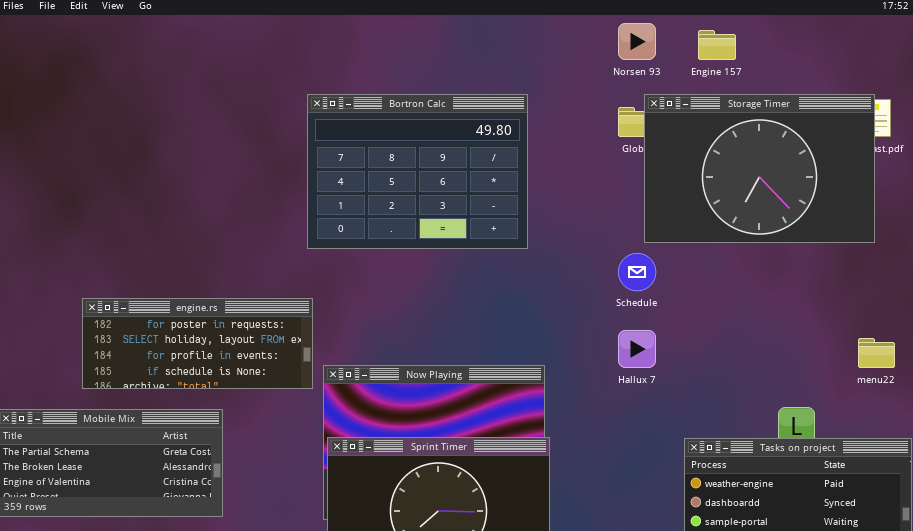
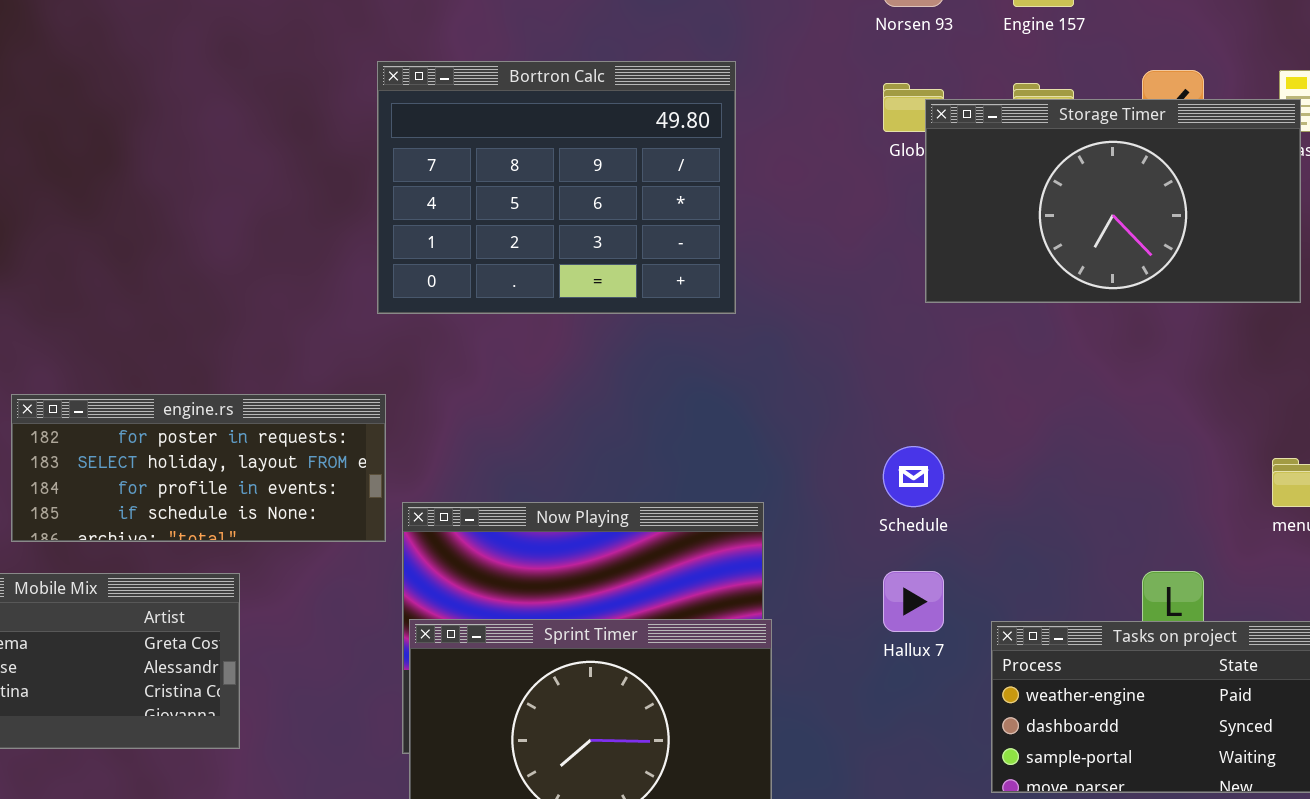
Storage Timer: [644,94,875,243] -> [925,99,1301,303], resized
Schedule: [618,253,656,291] -> [883,446,944,507], moved
Hallux 7: [618,330,656,368] -> [883,571,944,632], moved

